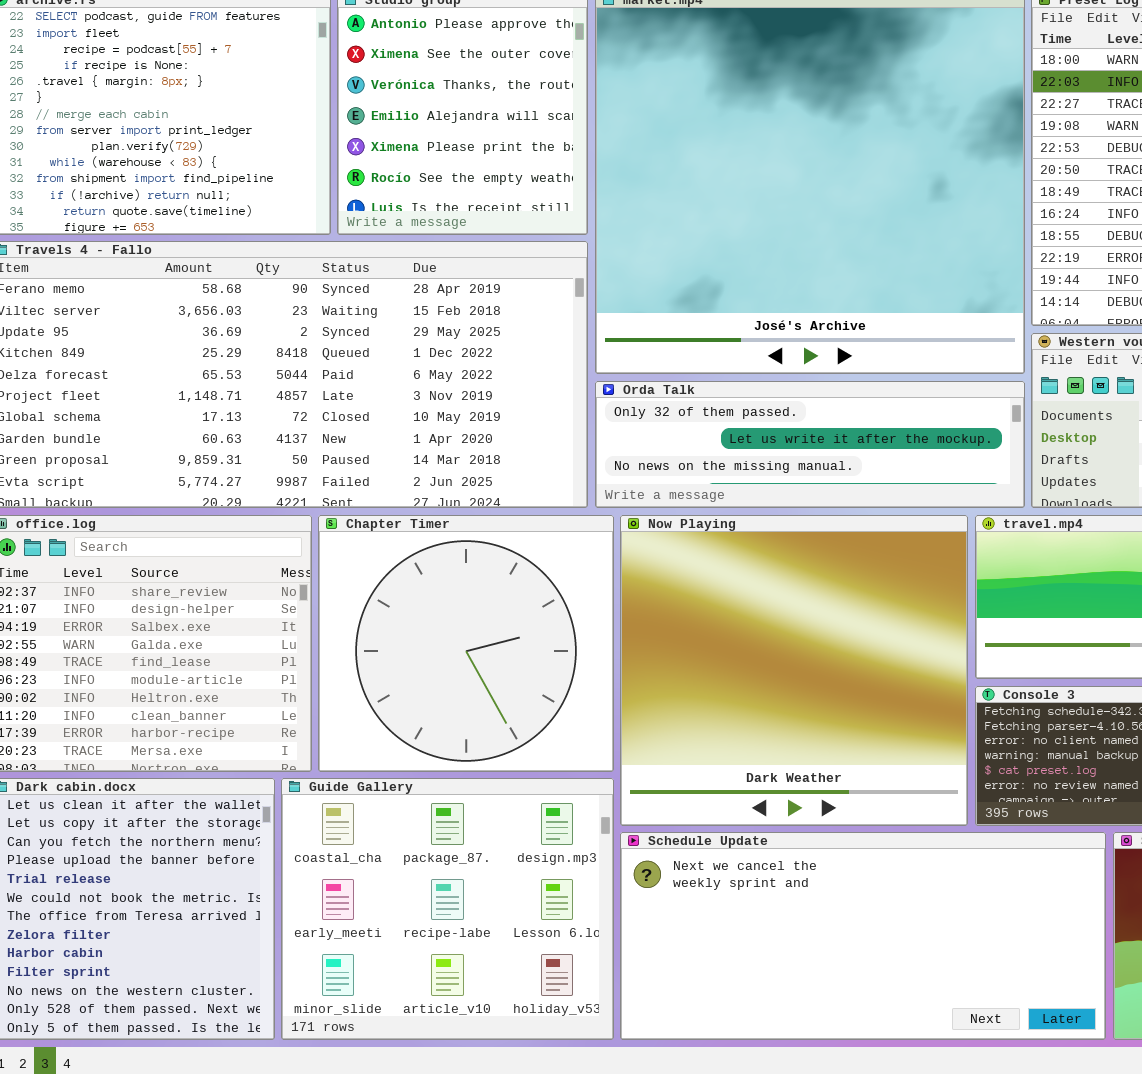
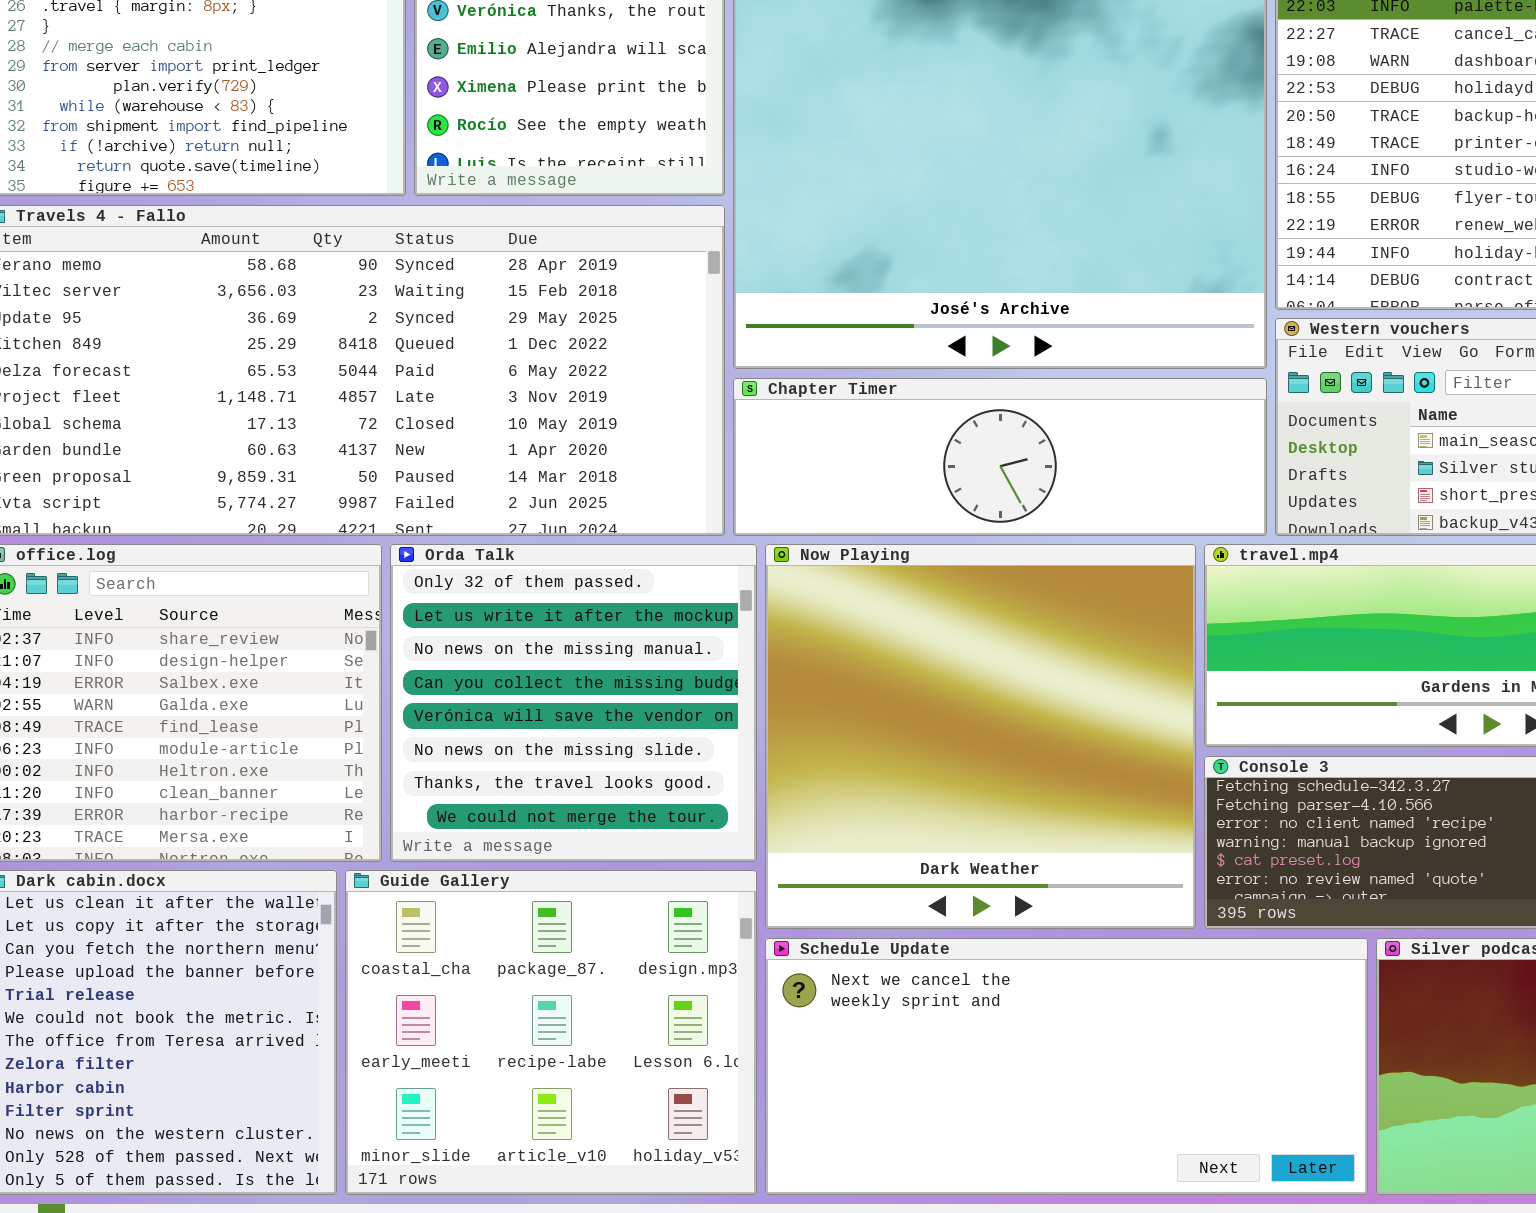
Orda Talk: [595,381,1025,508] -> [390,544,757,862], moved, resized
Chapter Timer: [318,515,614,772] -> [733,378,1267,536], moved, resized

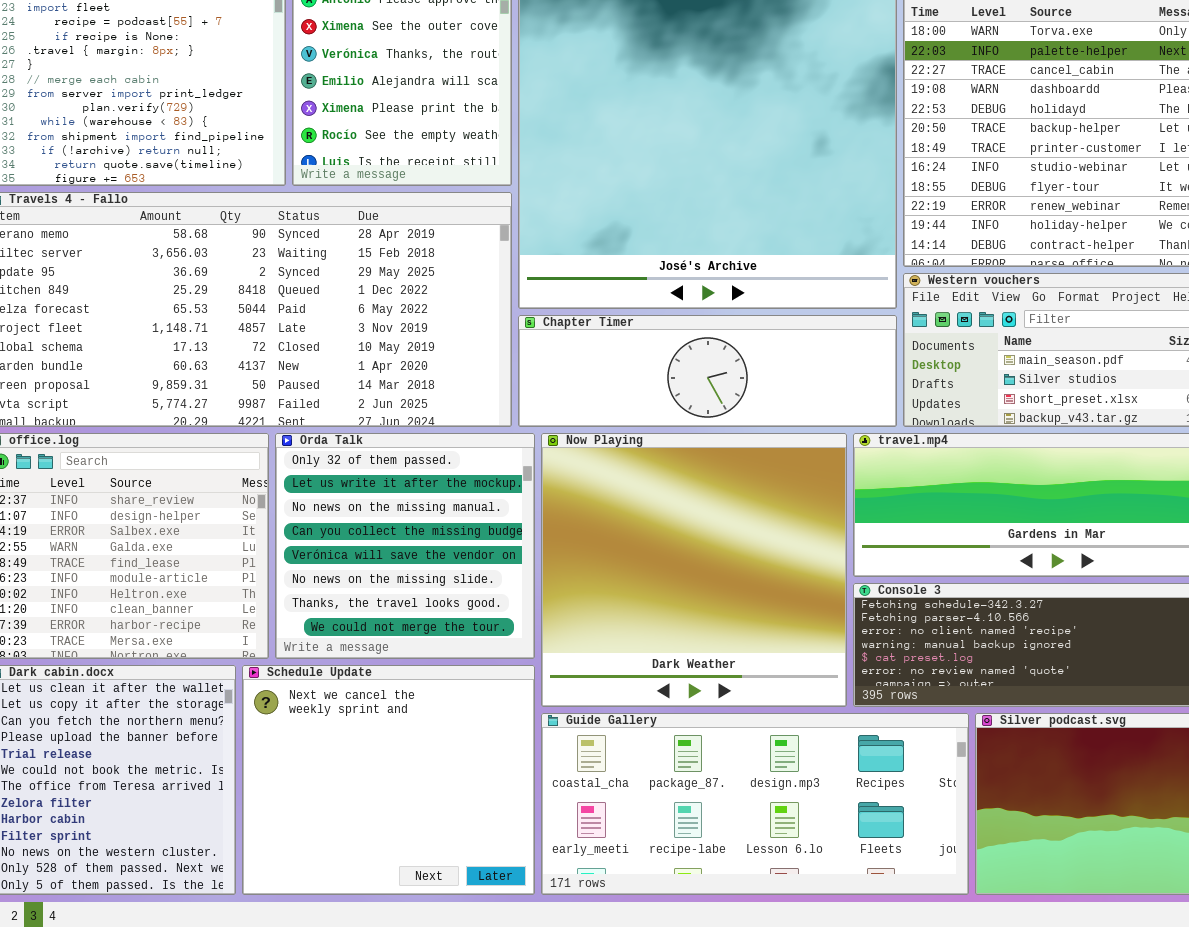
Guide Gallery: [345,870,757,1195] -> [541,713,969,895], moved, resized
Schedule Update: [765,938,1368,1195] -> [242,665,535,895], moved, resized

